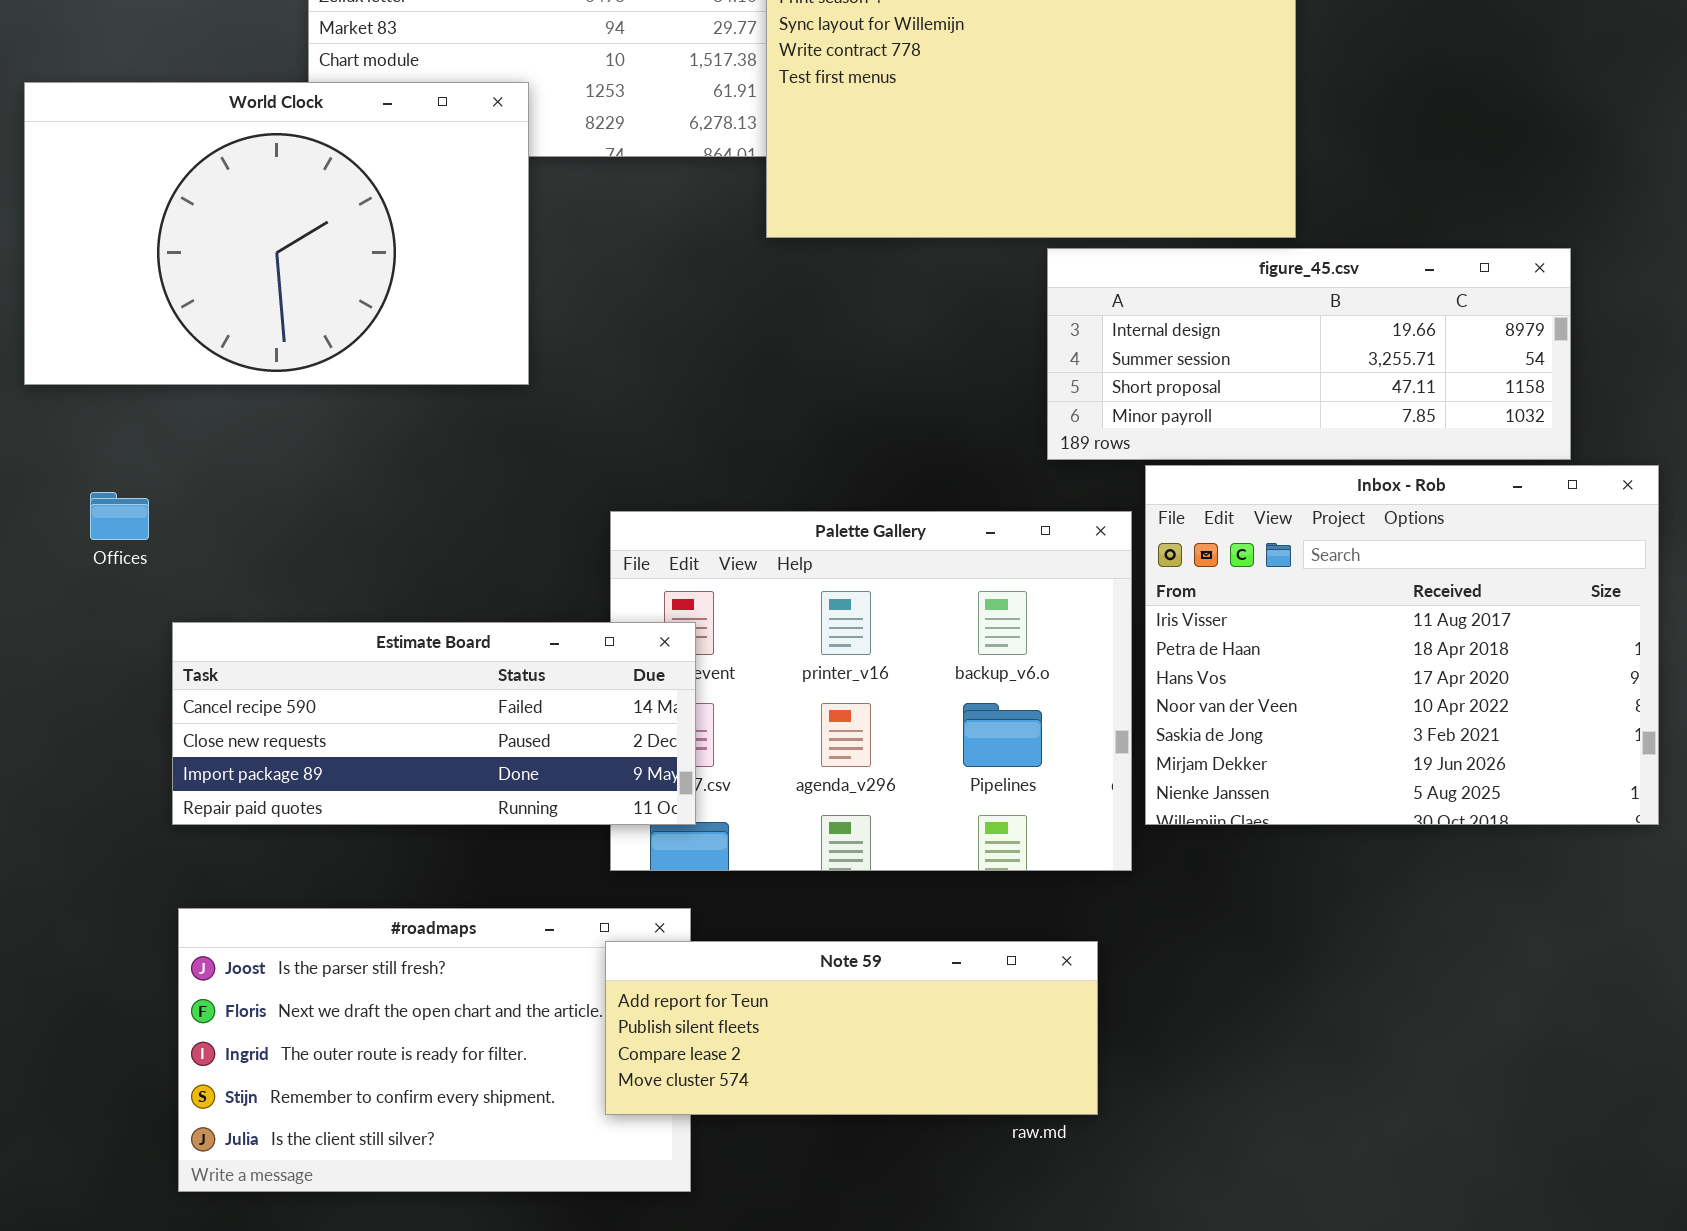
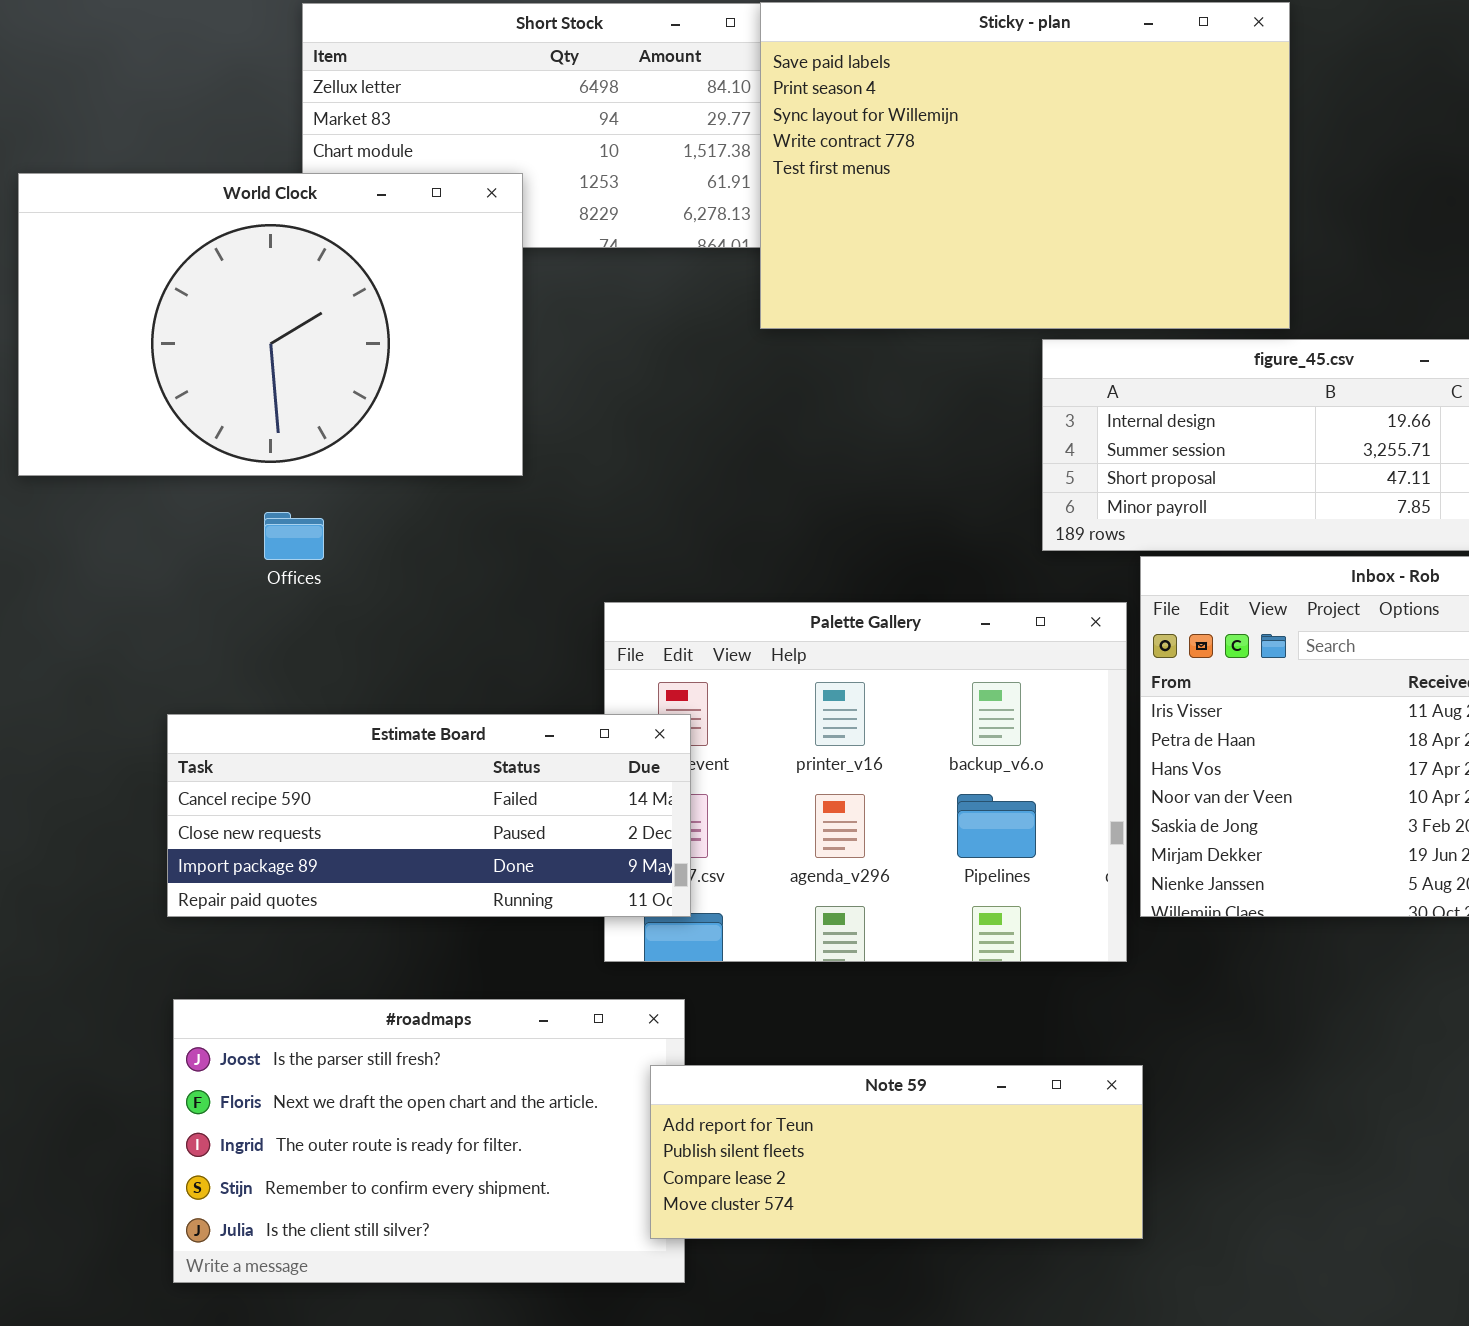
Offices: [90,492,149,540] -> [264,512,324,560], moved
Note 59: [605,941,1098,1115] -> [650,1065,1143,1239], moved

